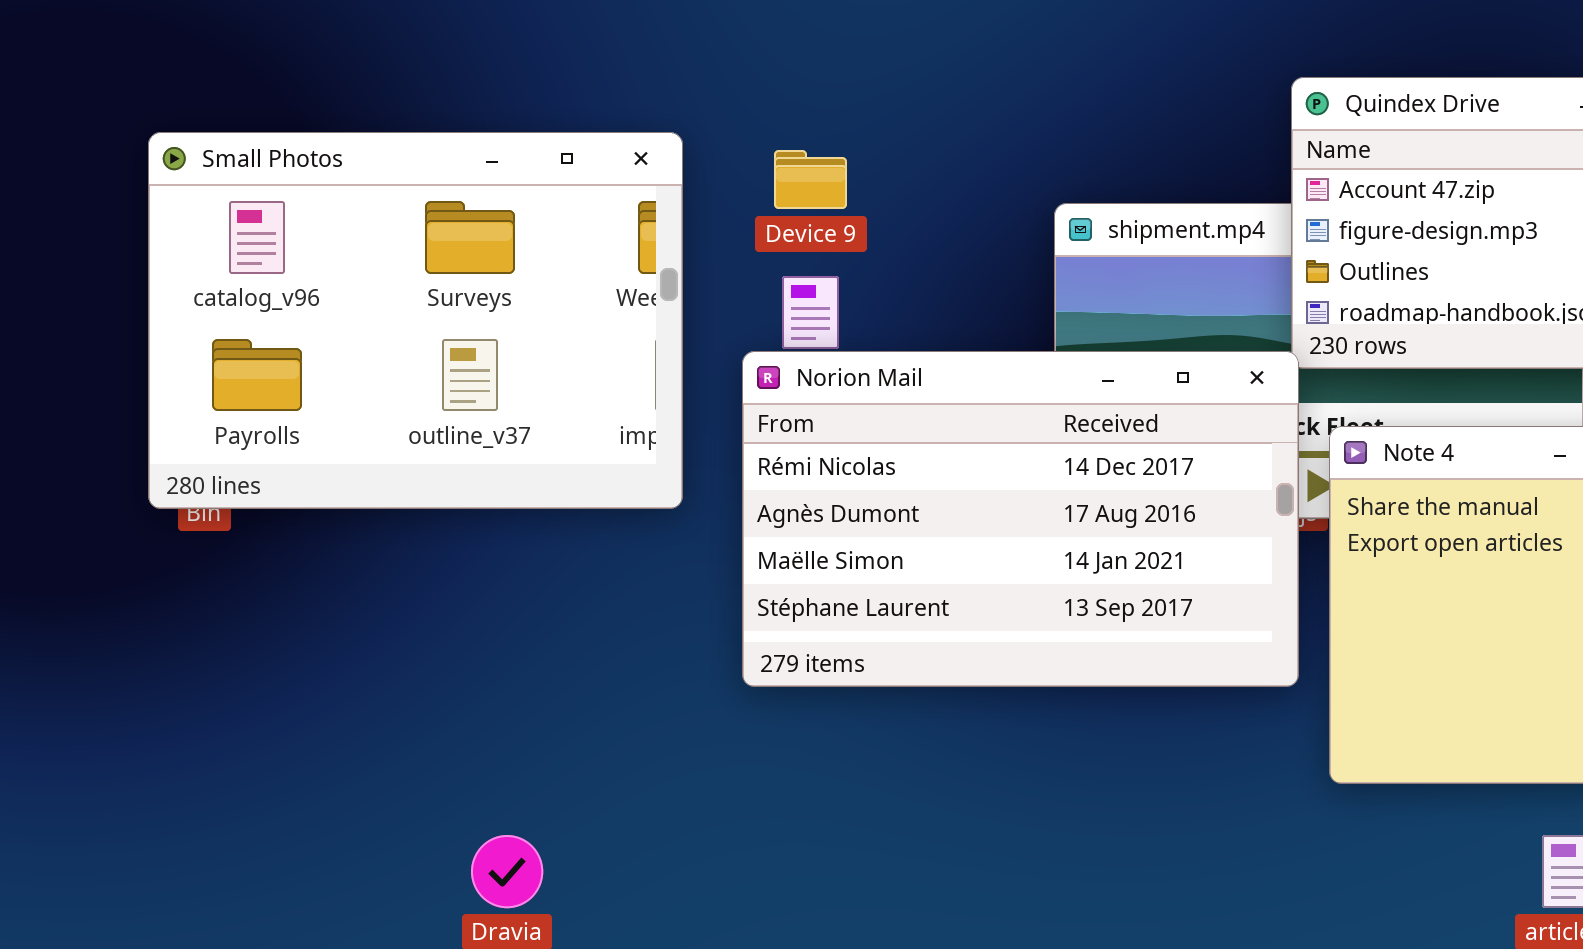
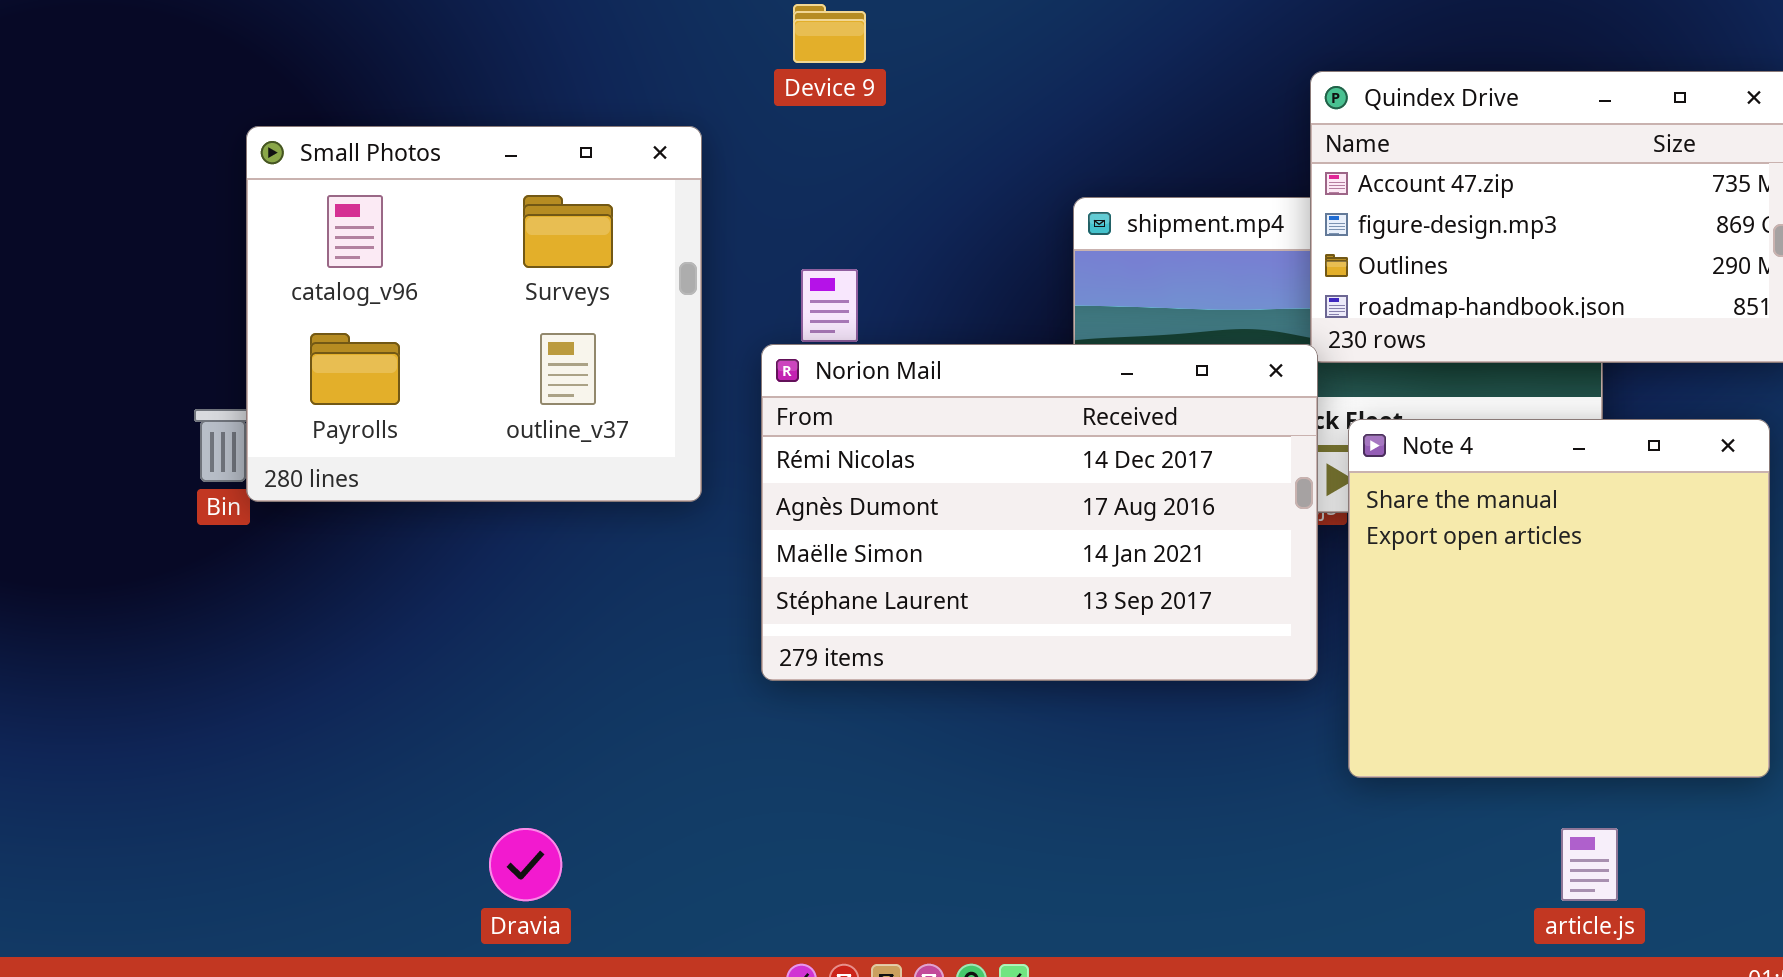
Small Photos: [148,132,683,509] -> [246,126,702,502], resized
Device 9: [774,150,847,209] -> [793,4,866,63], moved

